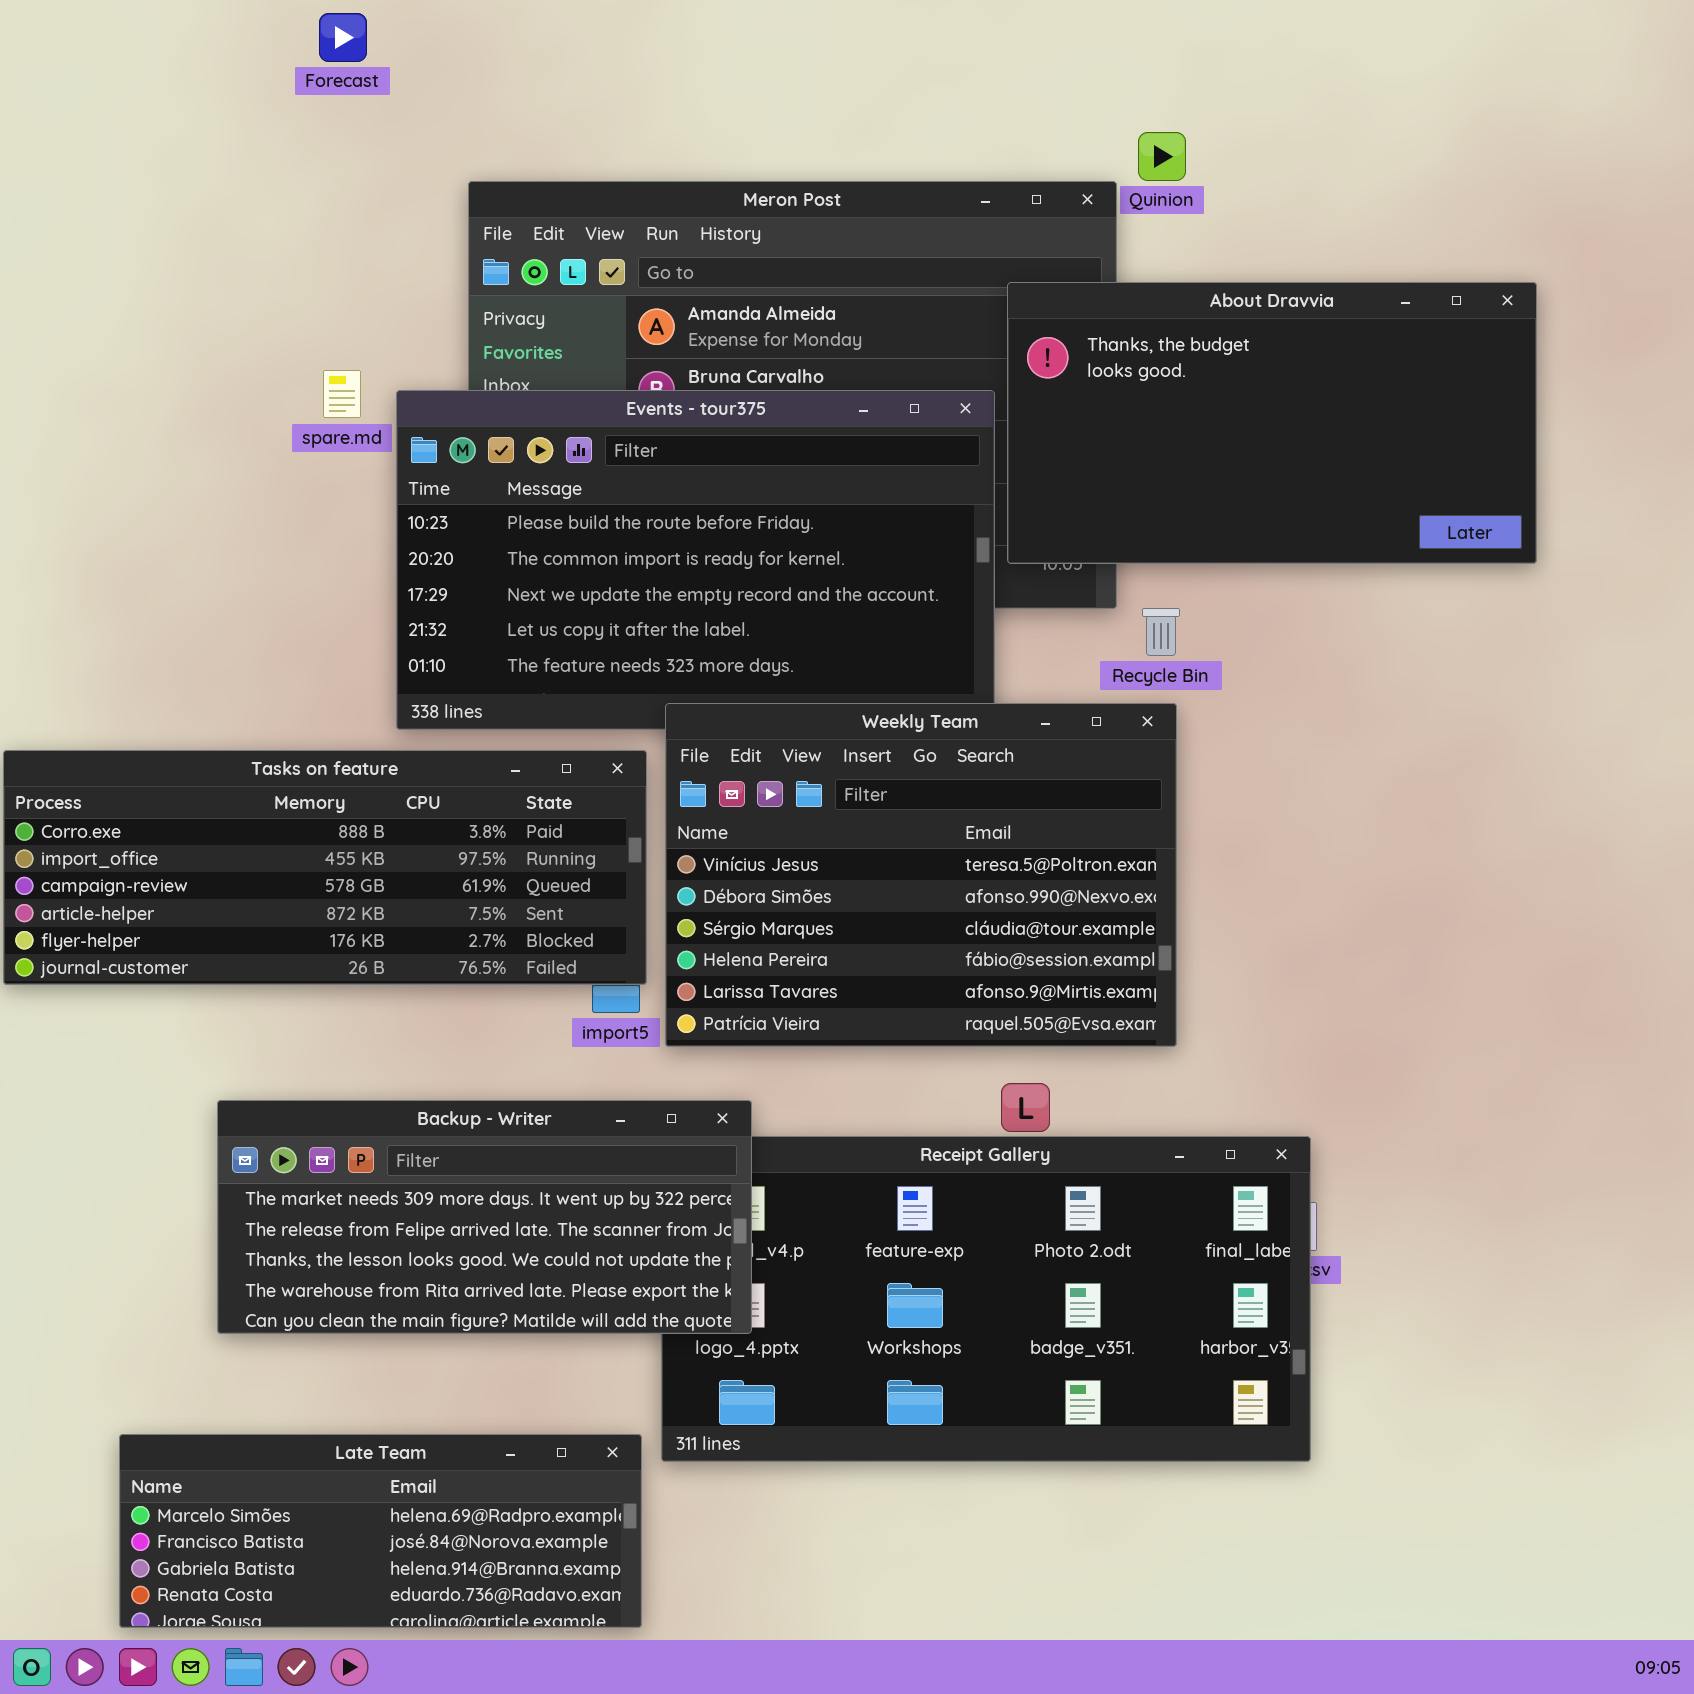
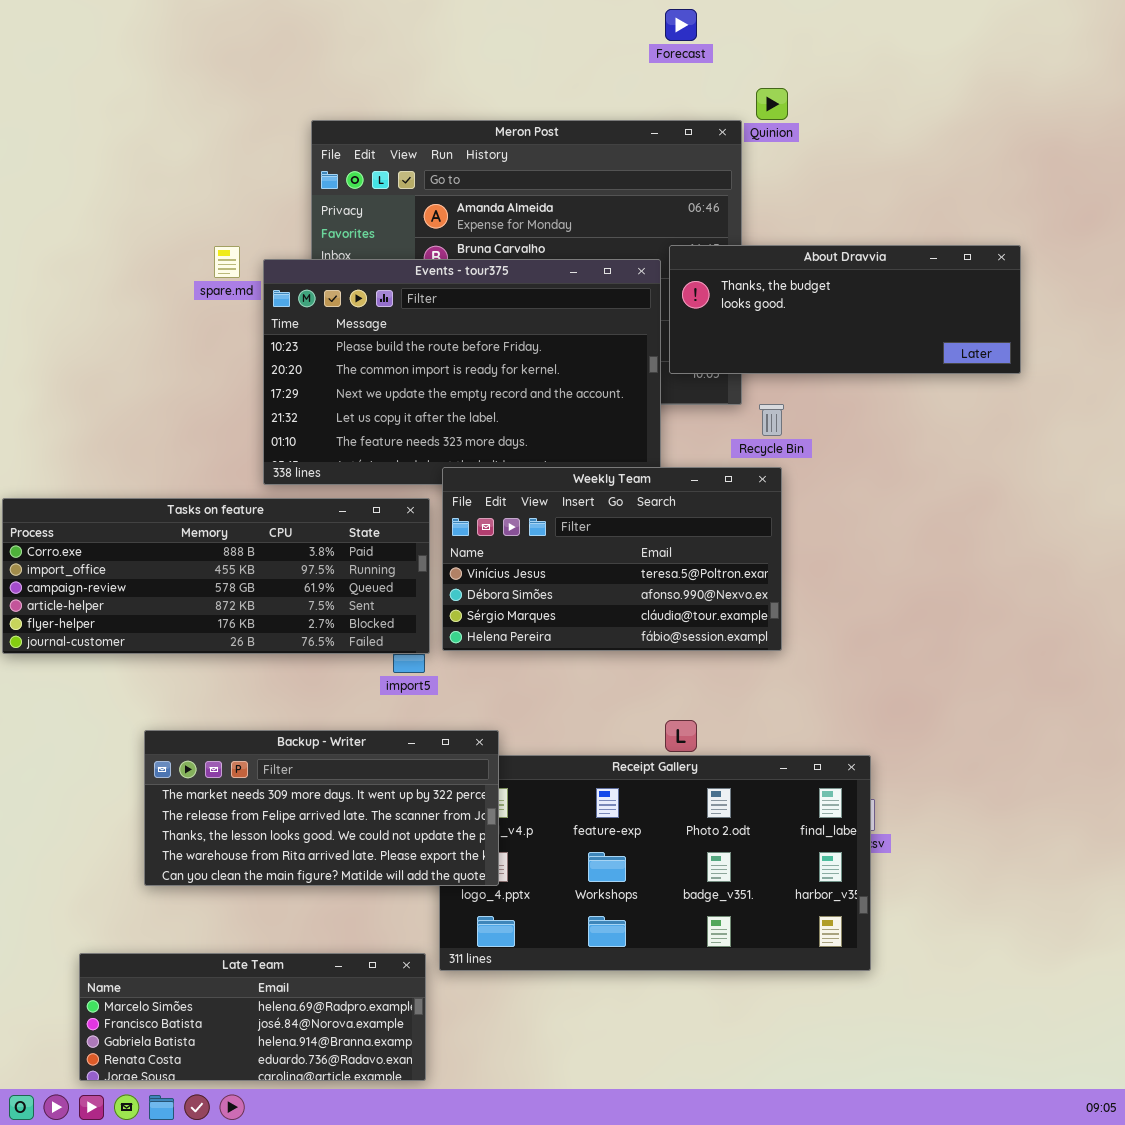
Forecast: [319,13,367,62] -> [665,9,697,41], moved
About Dravvia: [1007,282,1537,564] -> [669,245,1021,374], resized
Weekly Team: [665,703,1177,1047] -> [442,467,782,651], resized

